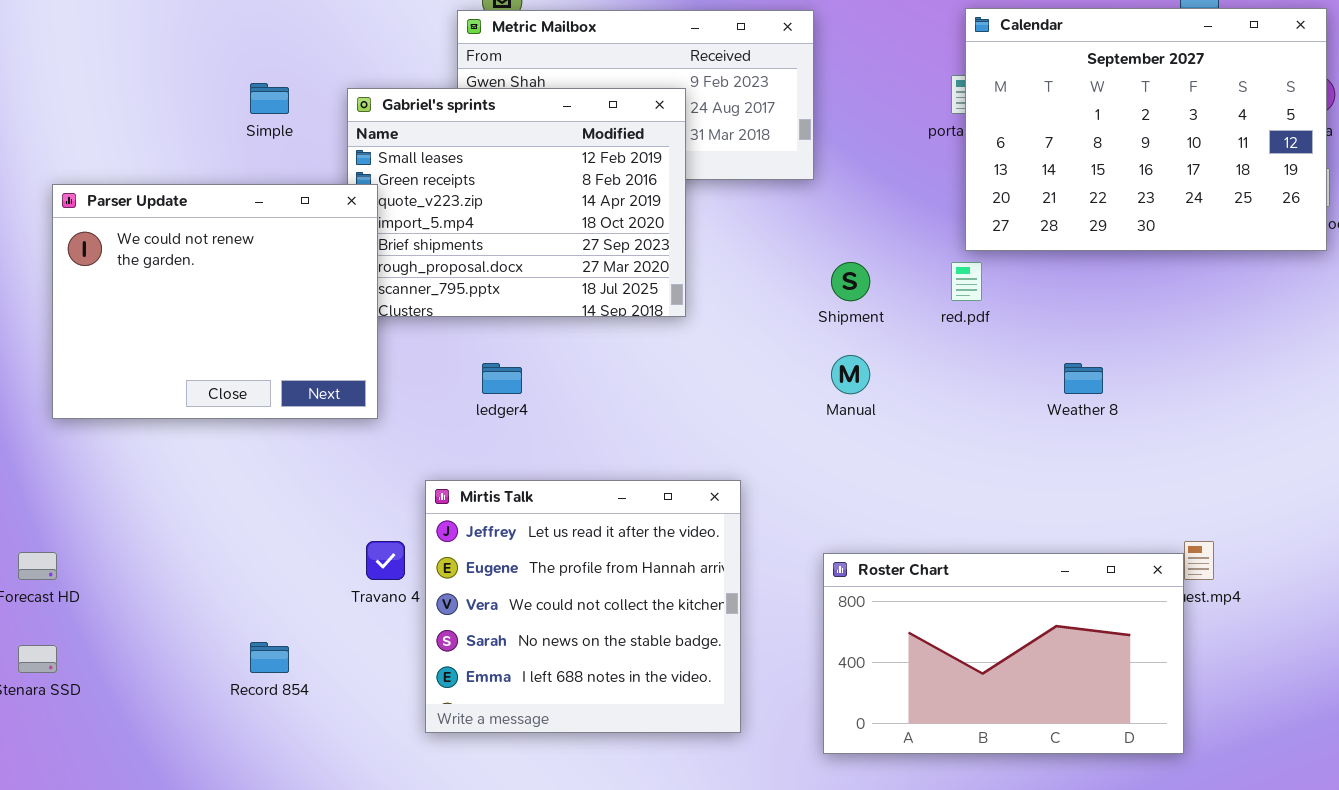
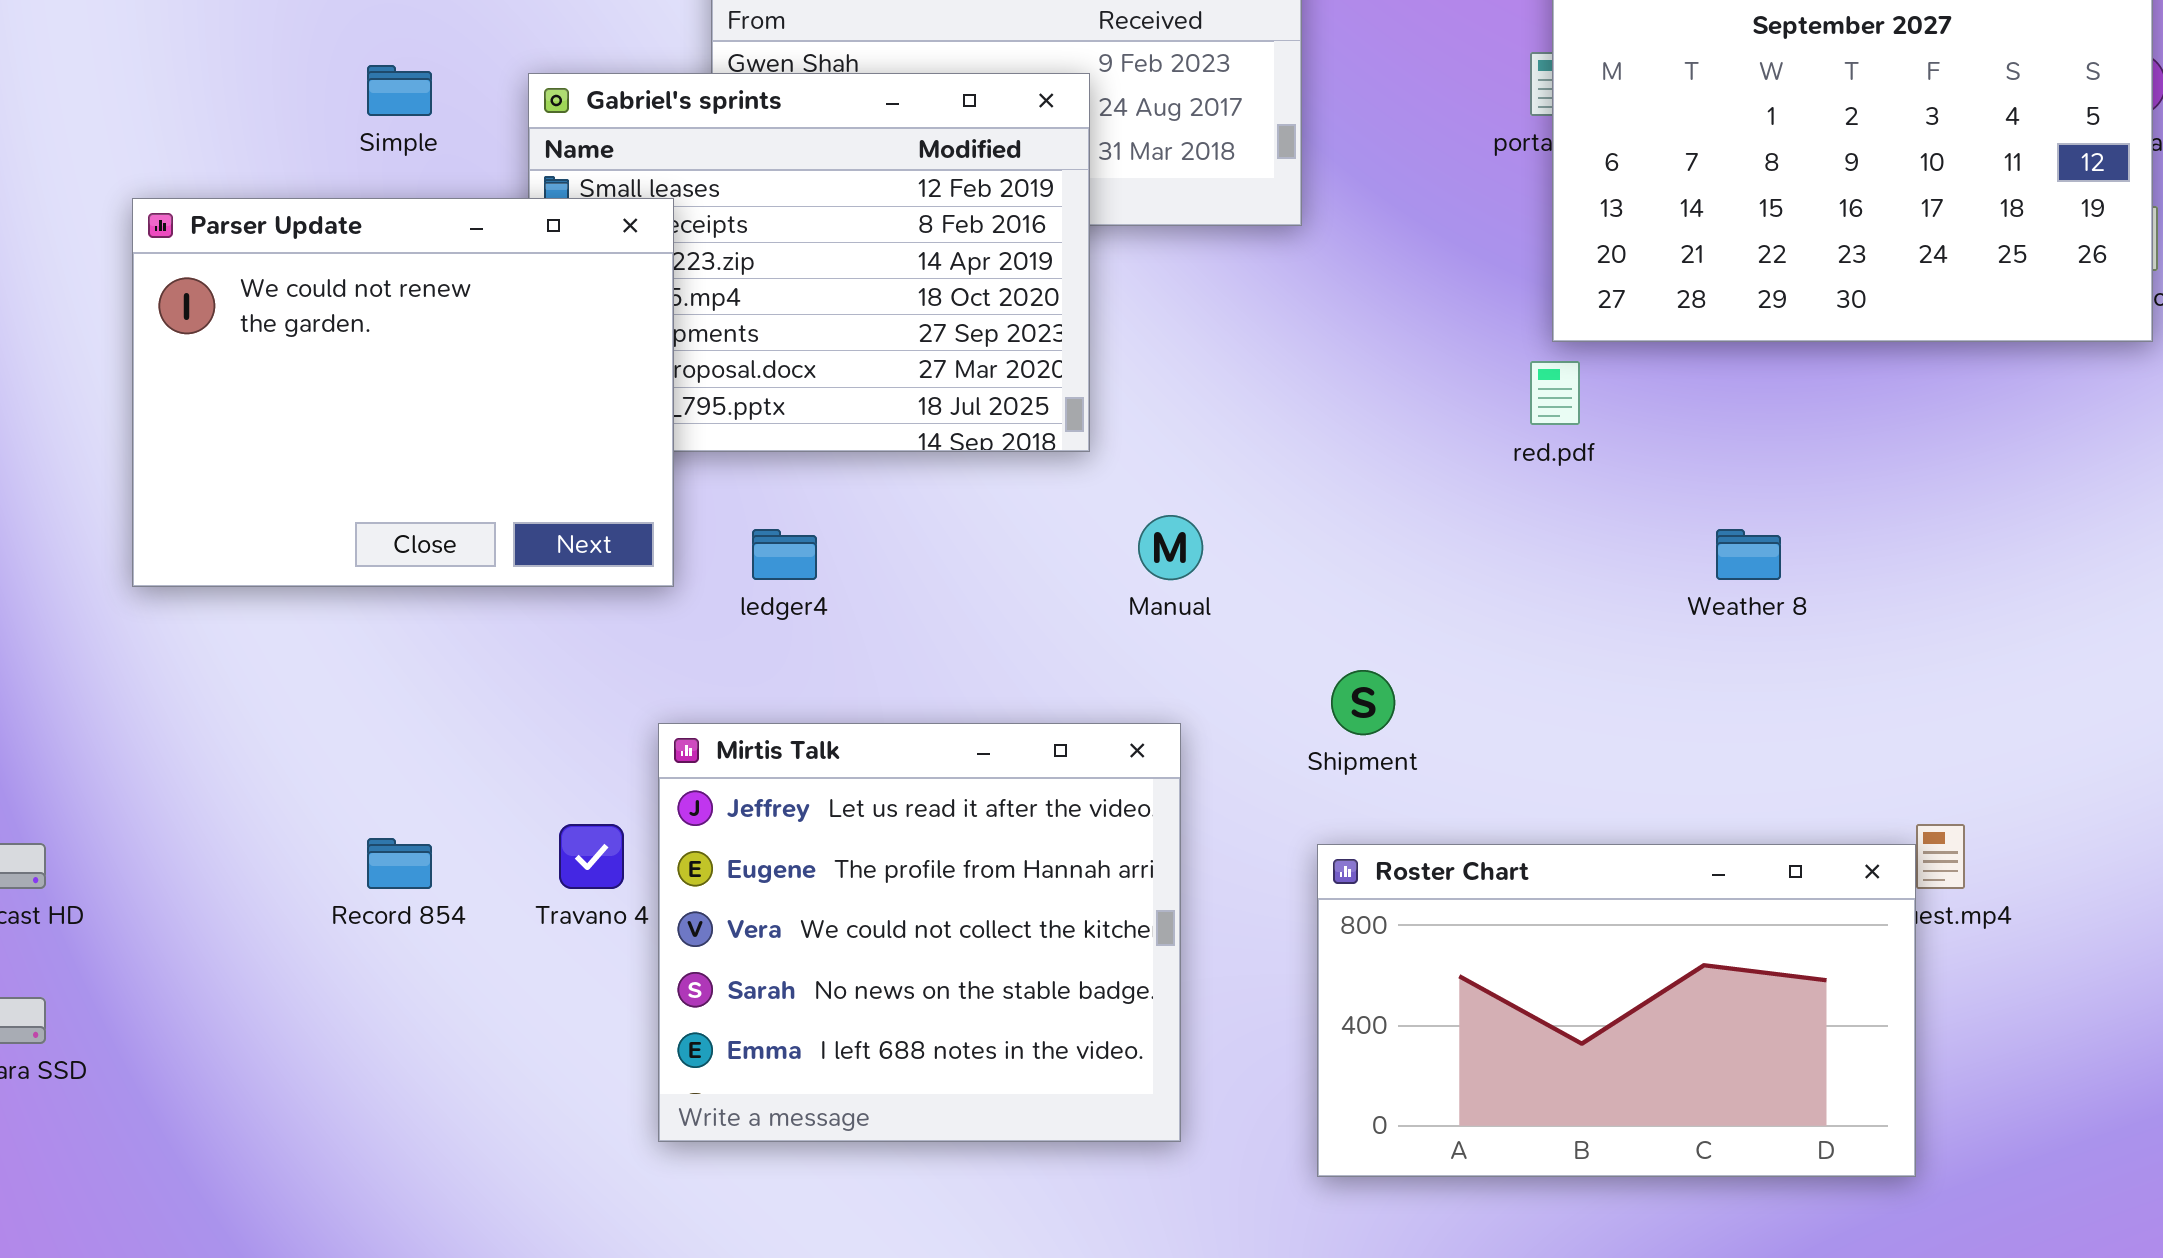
Parser Update: [52,184,378,419] -> [132,198,674,587], moved
Shipment: [831,262,870,301] -> [1331,670,1395,735], moved
Manual: [831,355,870,394] -> [1138,515,1203,580], moved
Record 854: [250,642,289,673] -> [367,838,432,889], moved

